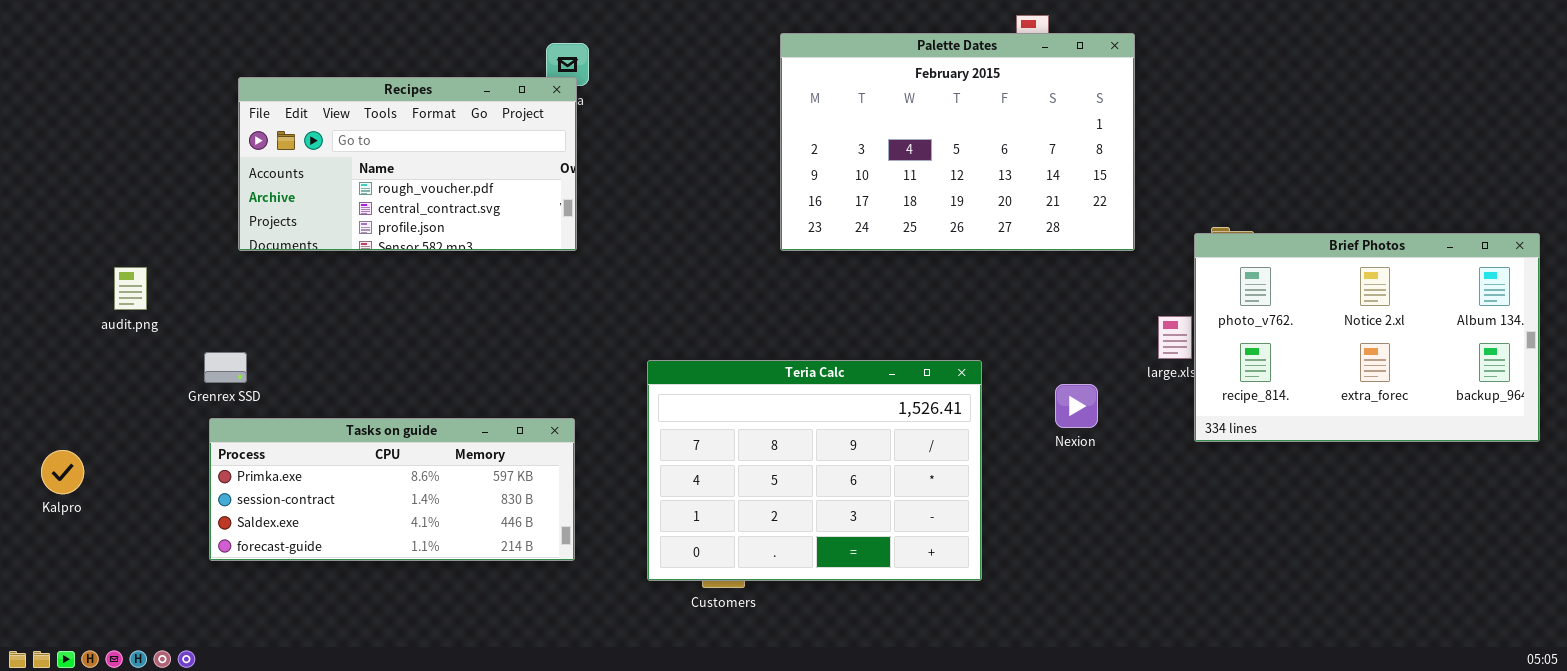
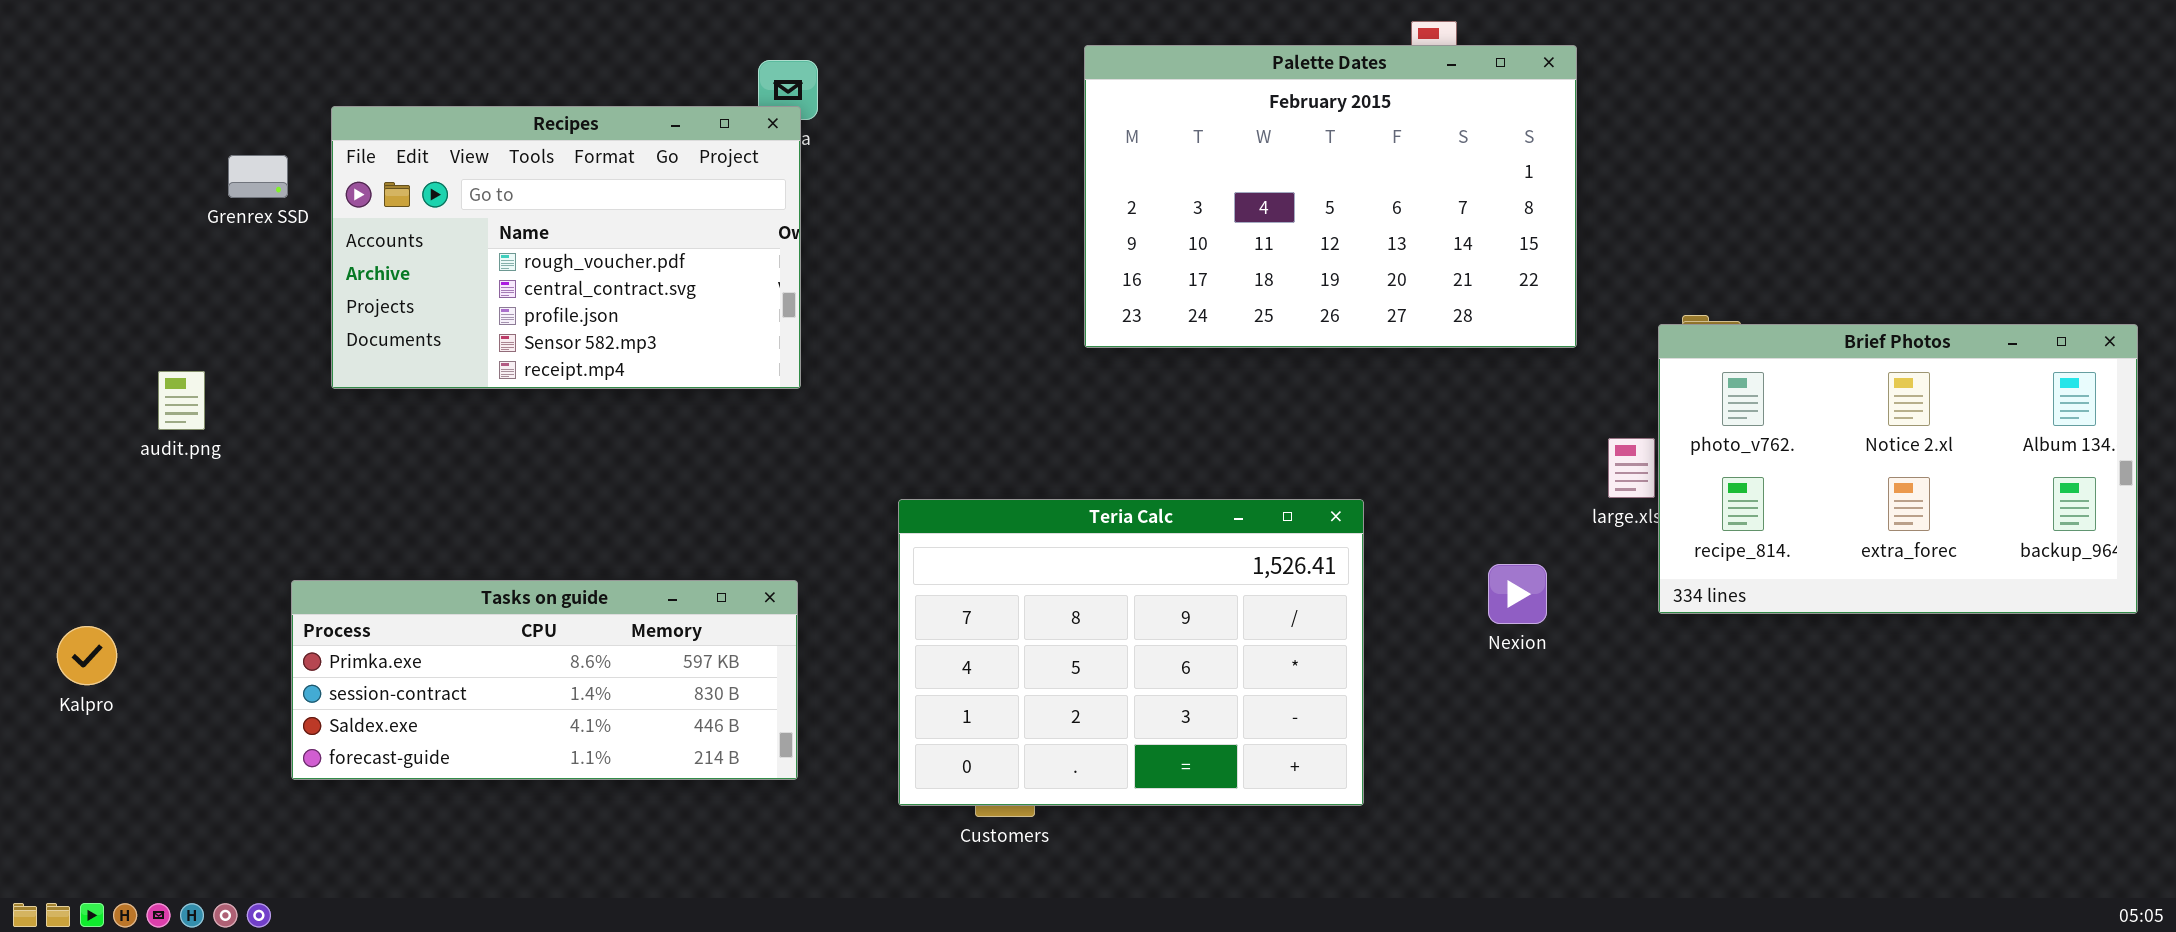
Recipes: [238,77,577,251] -> [331,106,801,389], resized
Grenrex SSD: [204,352,247,383] -> [228,155,288,198], moved
Nexion: [1055,384,1098,428] -> [1488,564,1547,624], moved

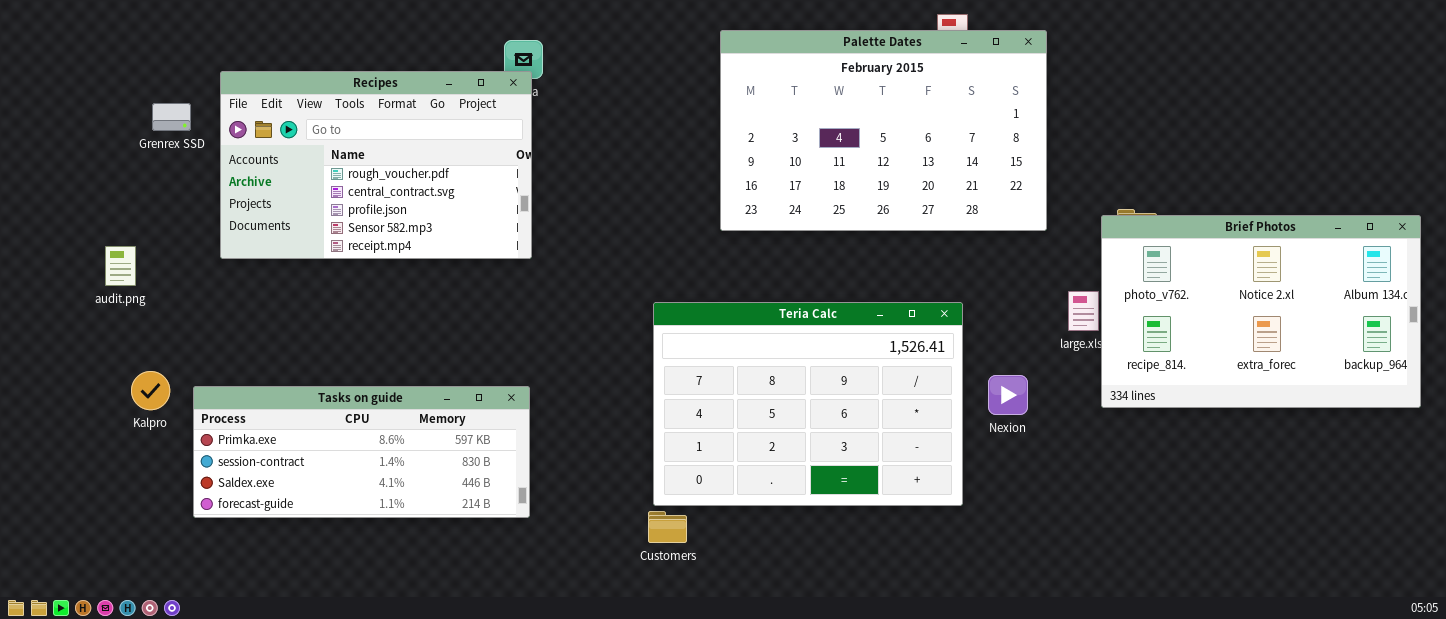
Teria Calc: [898,499,1364,806] -> [653,302,963,506], moved
Kalpro: [57,626,117,685] -> [131,371,170,410], moved

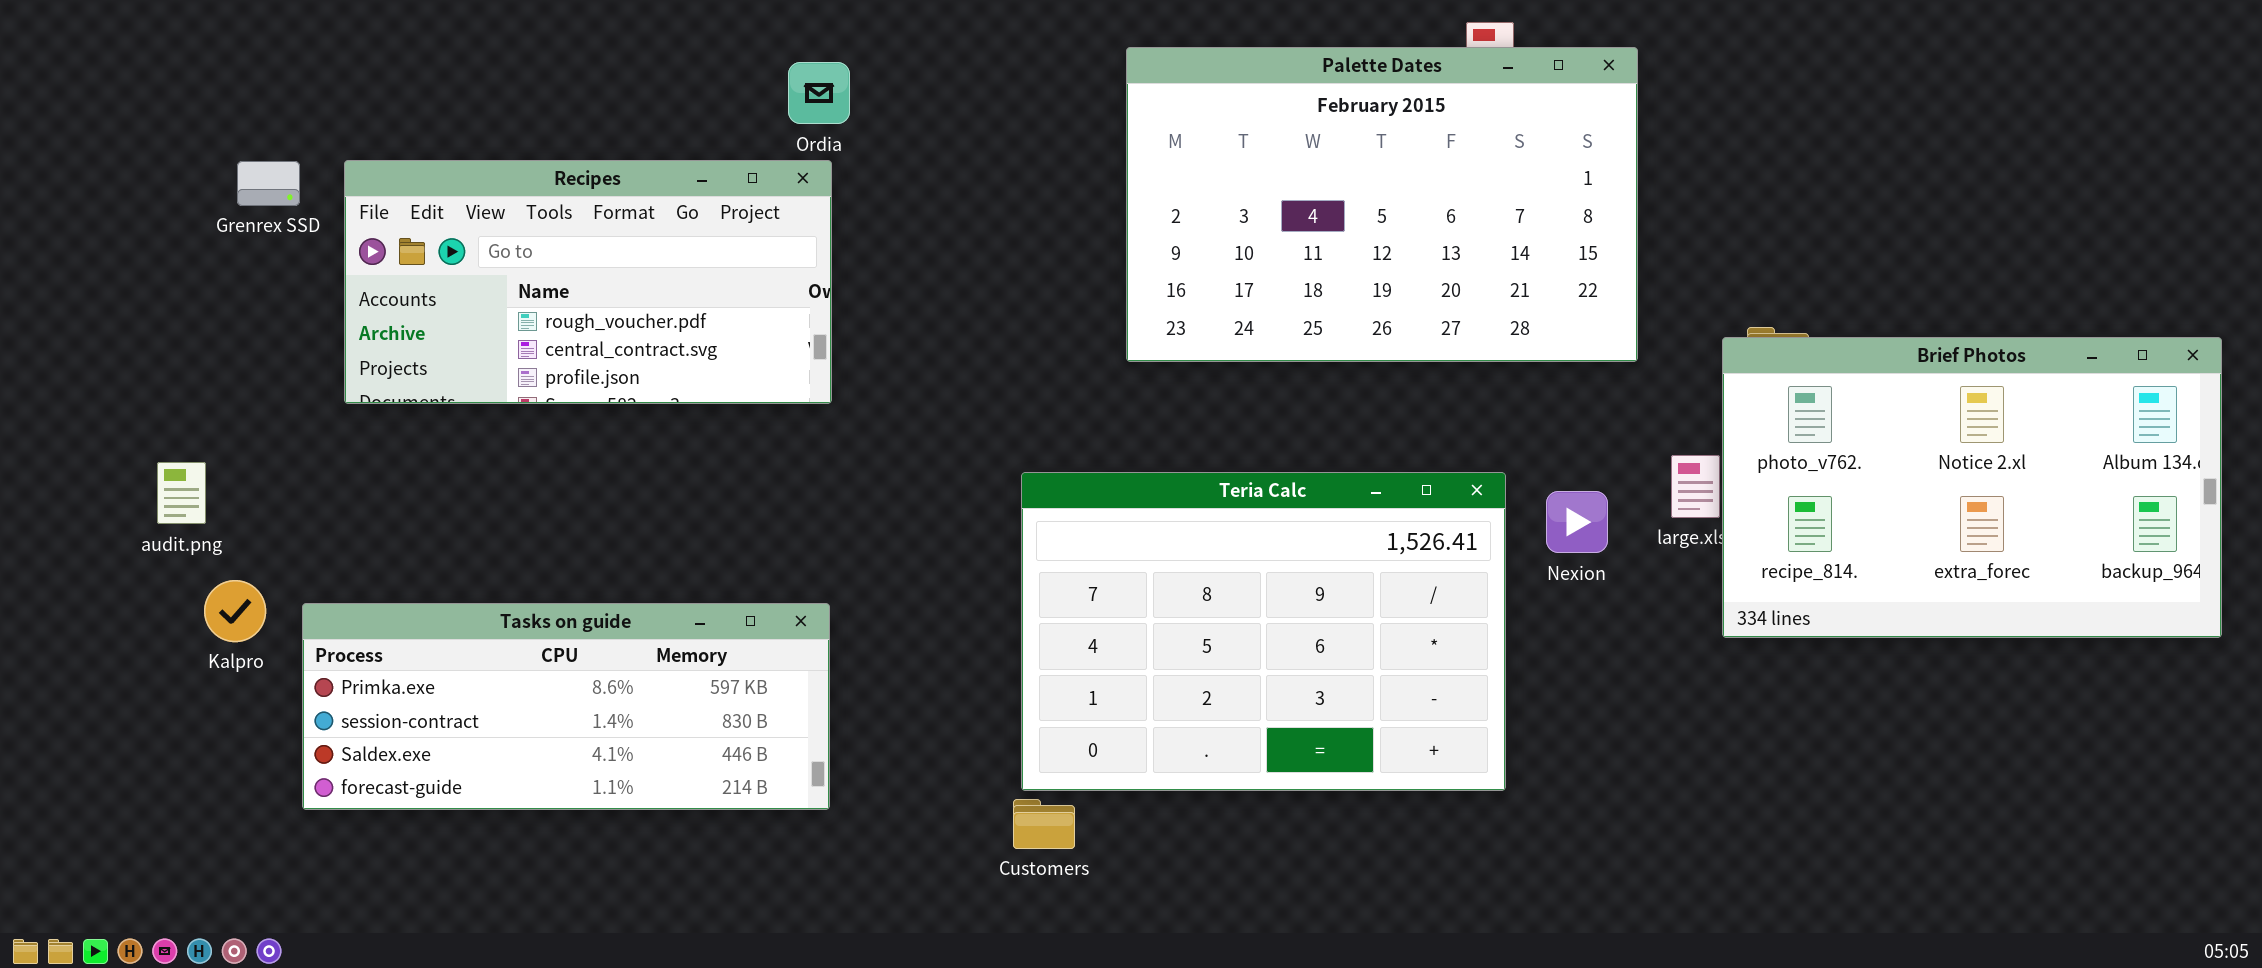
Recipes: [220,71,532,259] -> [344,160,832,404], resized
audit.png: [105,246,136,286] -> [157,462,206,524], moved
Nexion: [988,375,1028,415] -> [1546,491,1608,553], moved

